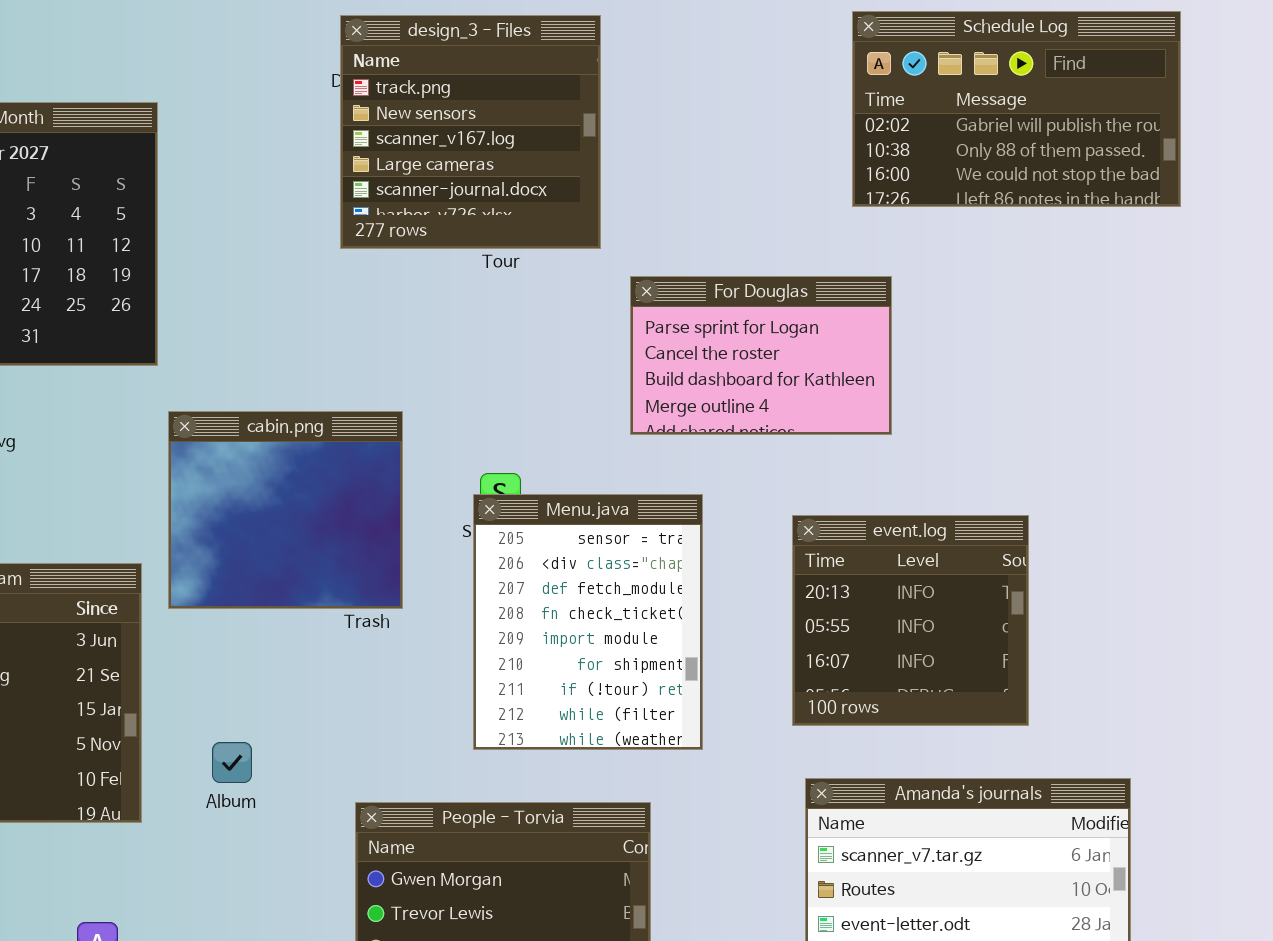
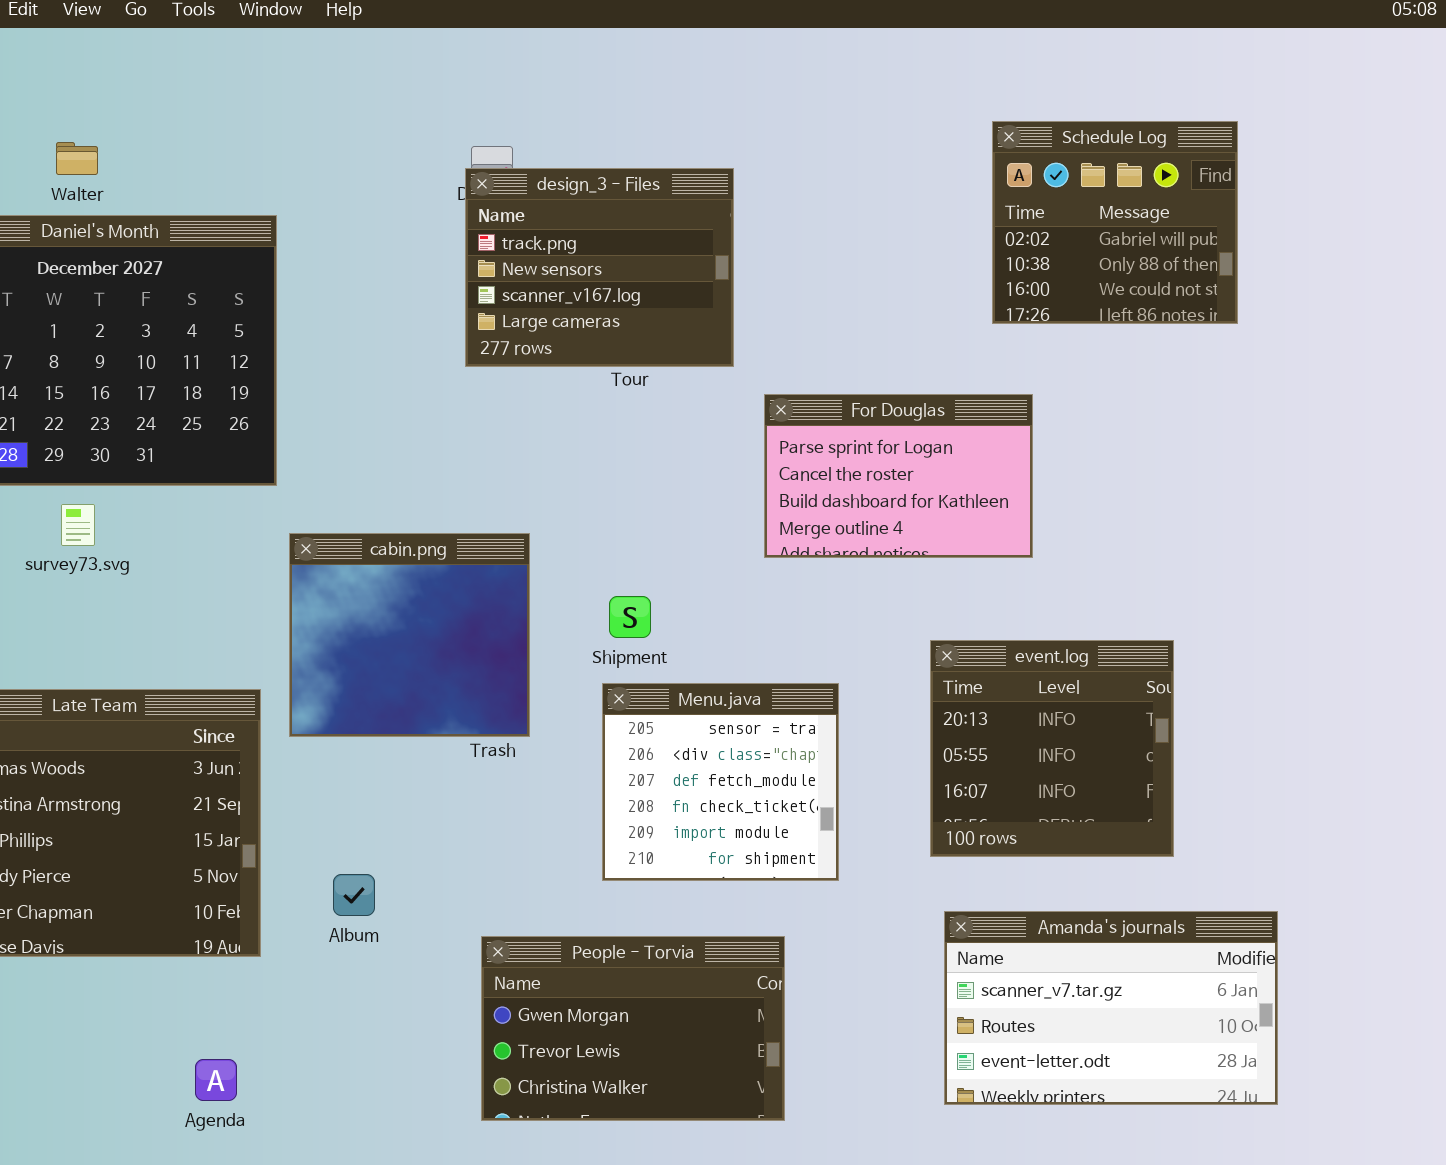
Schedule Log: [852,11,1181,207] -> [992,121,1238,324], resized
design_3 - Files: [340,15,601,249] -> [465,168,734,367], resized
Menu.java: [473,494,703,750] -> [602,683,839,881], resized

